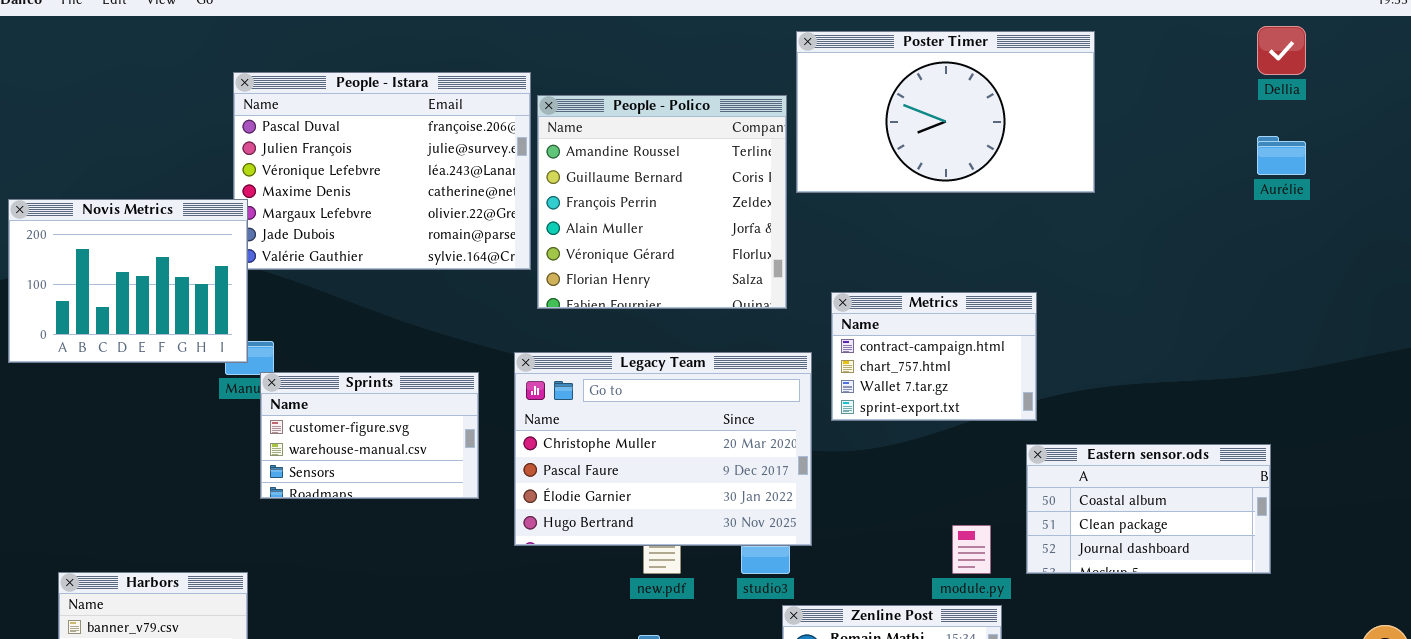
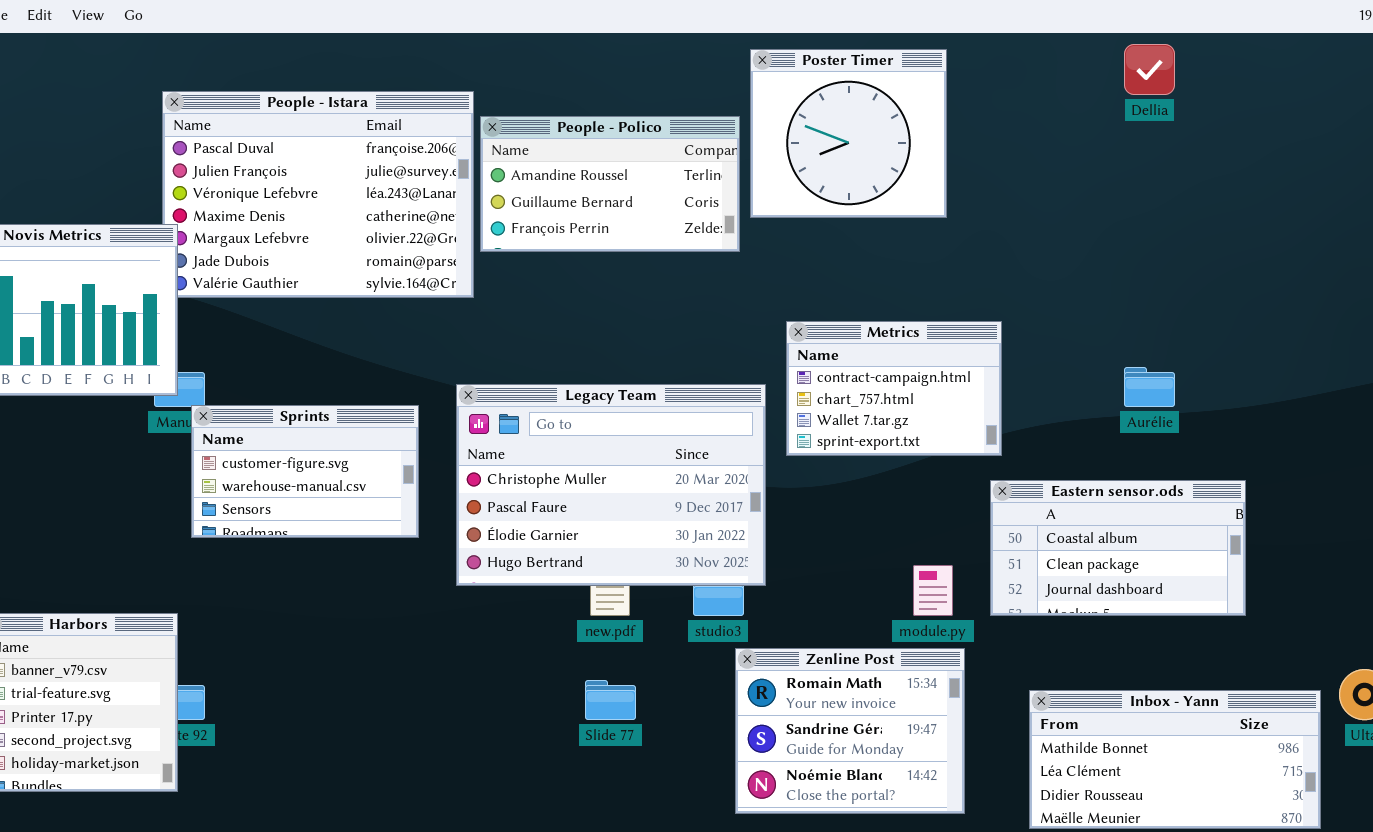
Dellia: [1257,26,1306,75] -> [1124,44,1175,95], moved
Poster Timer: [796,31,1095,193] -> [750,49,947,218], resized
People - Polico: [537,95,787,309] -> [480,116,740,252], resized
Aurélie: [1257,136,1306,175] -> [1124,367,1175,407], moved

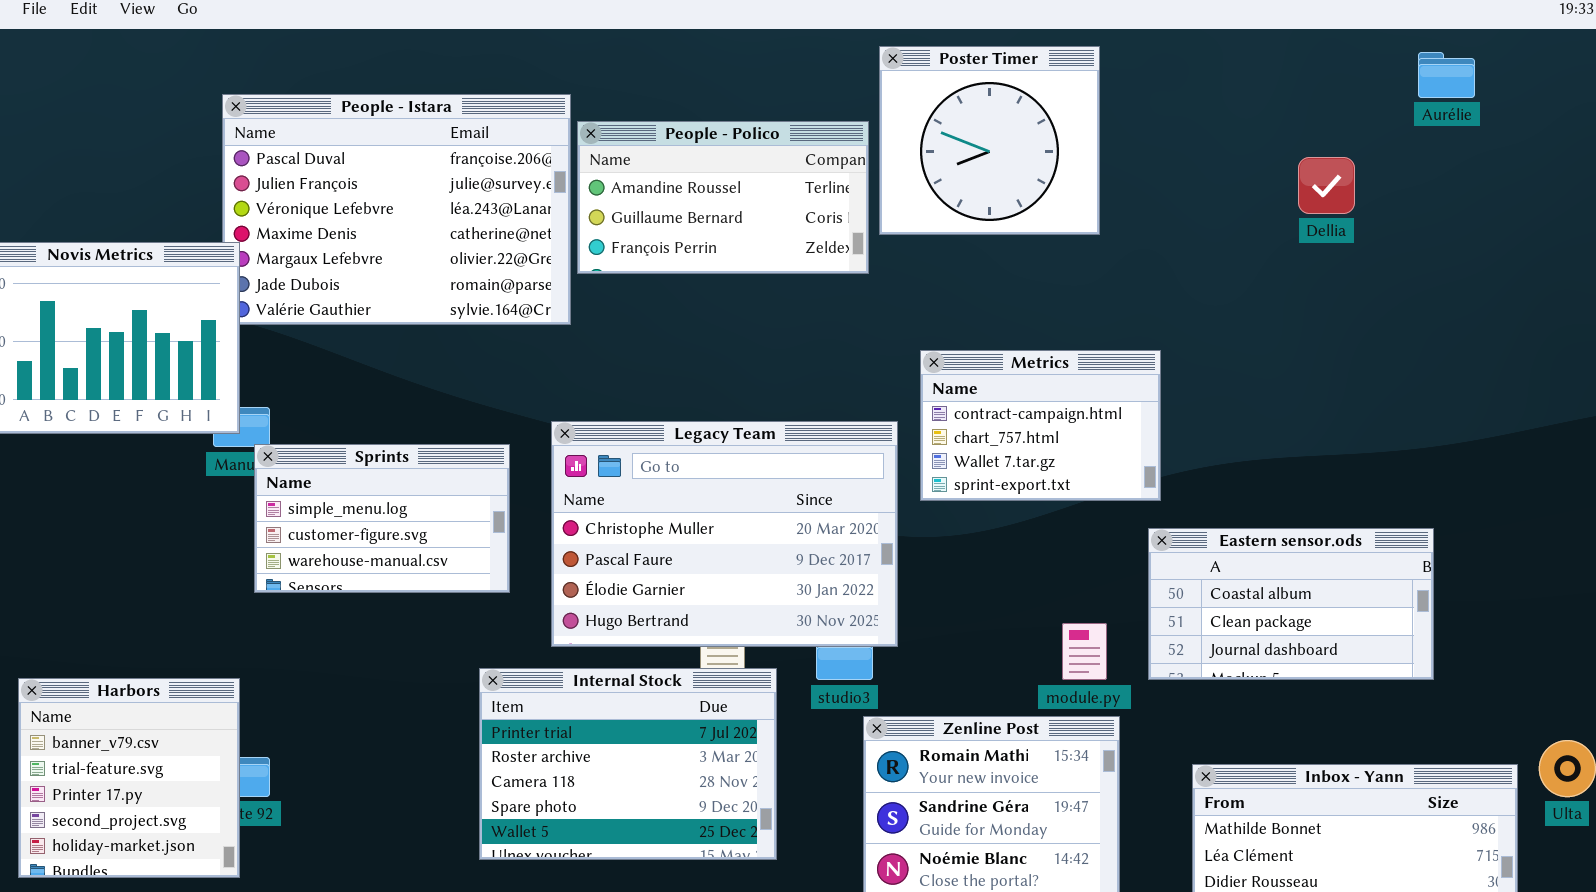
Dellia: [1124,44,1175,95] -> [1298,157,1355,214], moved
Aurélie: [1124,367,1175,407] -> [1418,52,1475,98], moved
Sprints: [191,405,419,538] -> [254,444,510,593], scrolled up 1 row
Internal Stock: none -> [479,668,777,860], opened

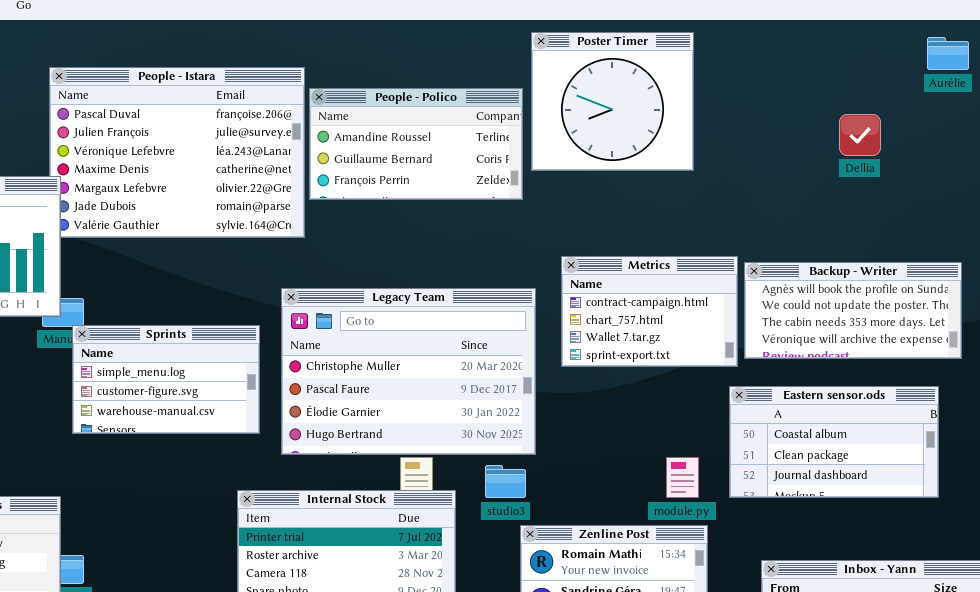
Backup - Writer: none -> [744,262,962,359], opened
Legacy Team: [551,421,898,647] -> [281,288,536,455], moved

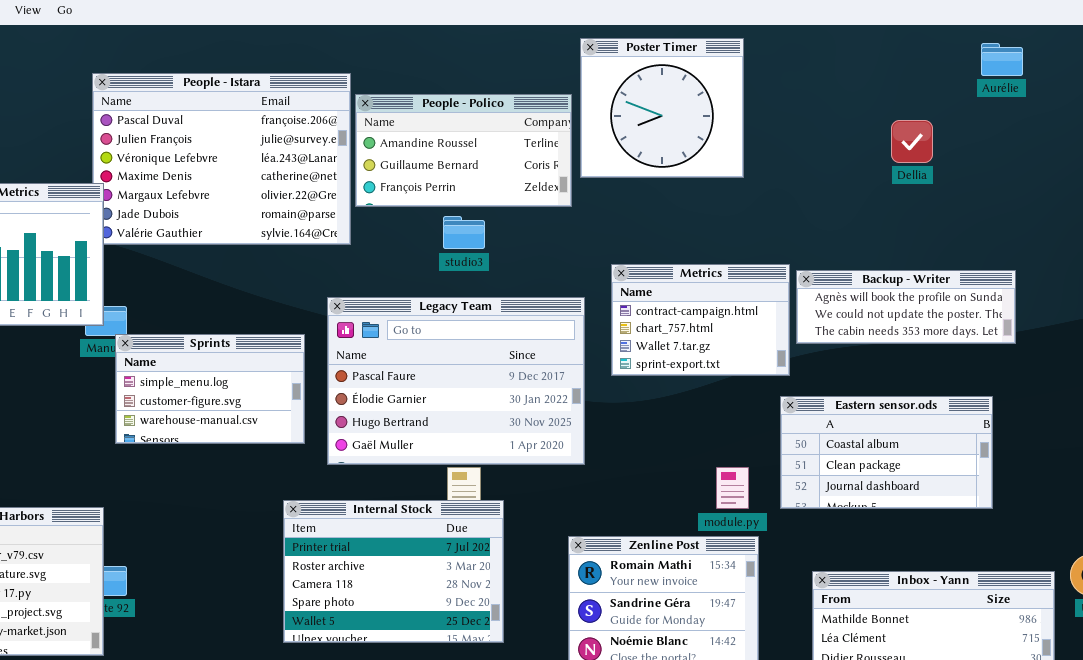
Backup - Writer: [744,262,962,359] -> [796,270,1016,344], resized
Legacy Team: [281,288,536,455] -> [327,297,585,465], scrolled down 1 row
studio3: [485,465,526,498] -> [443,216,485,249], moved

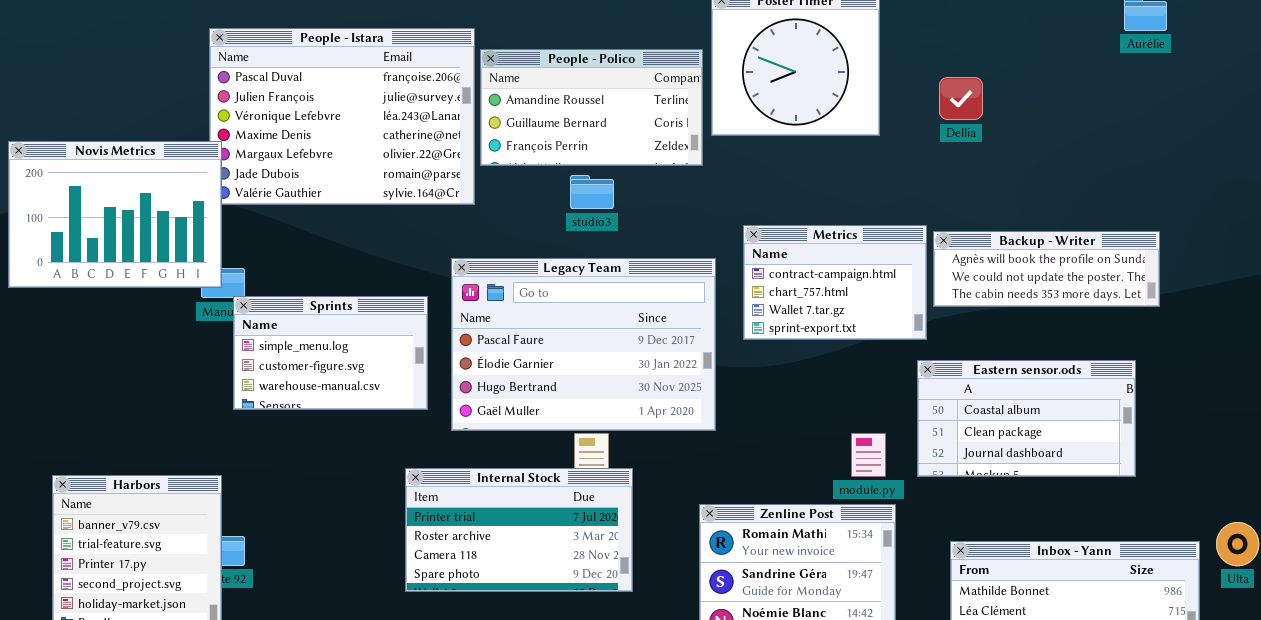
Dellia: [891,120,933,163] -> [939,77,983,120], moved
Internal Stock: [283,500,504,643] -> [405,468,633,592], resized

